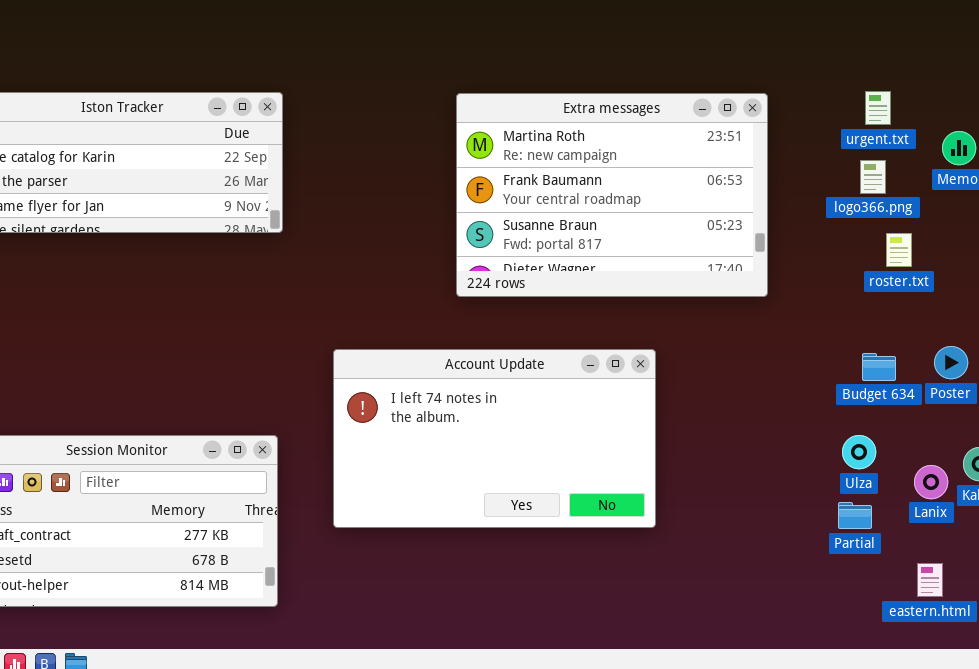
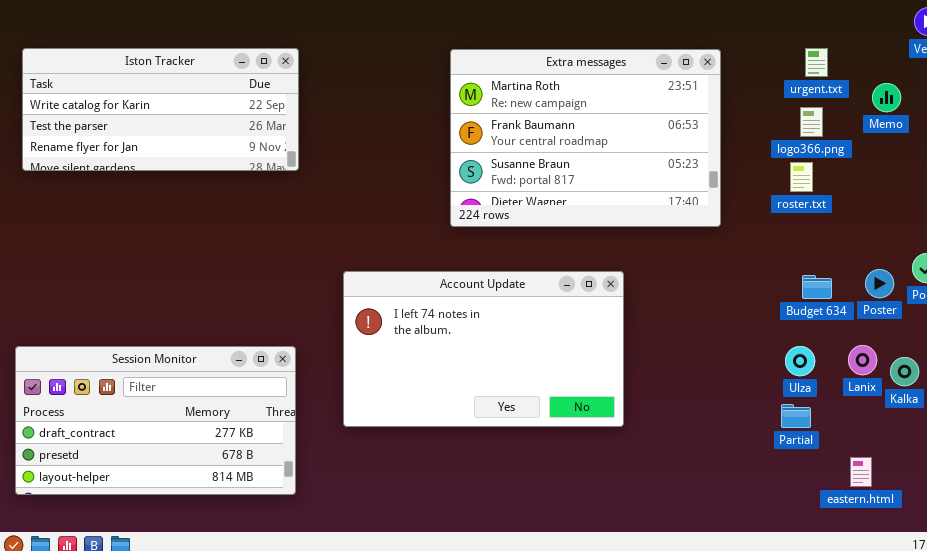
roster.txt: [886,233,912,267] -> [790,162,813,192], moved
Lanix: [914,465,948,499] -> [848,345,877,375], moved

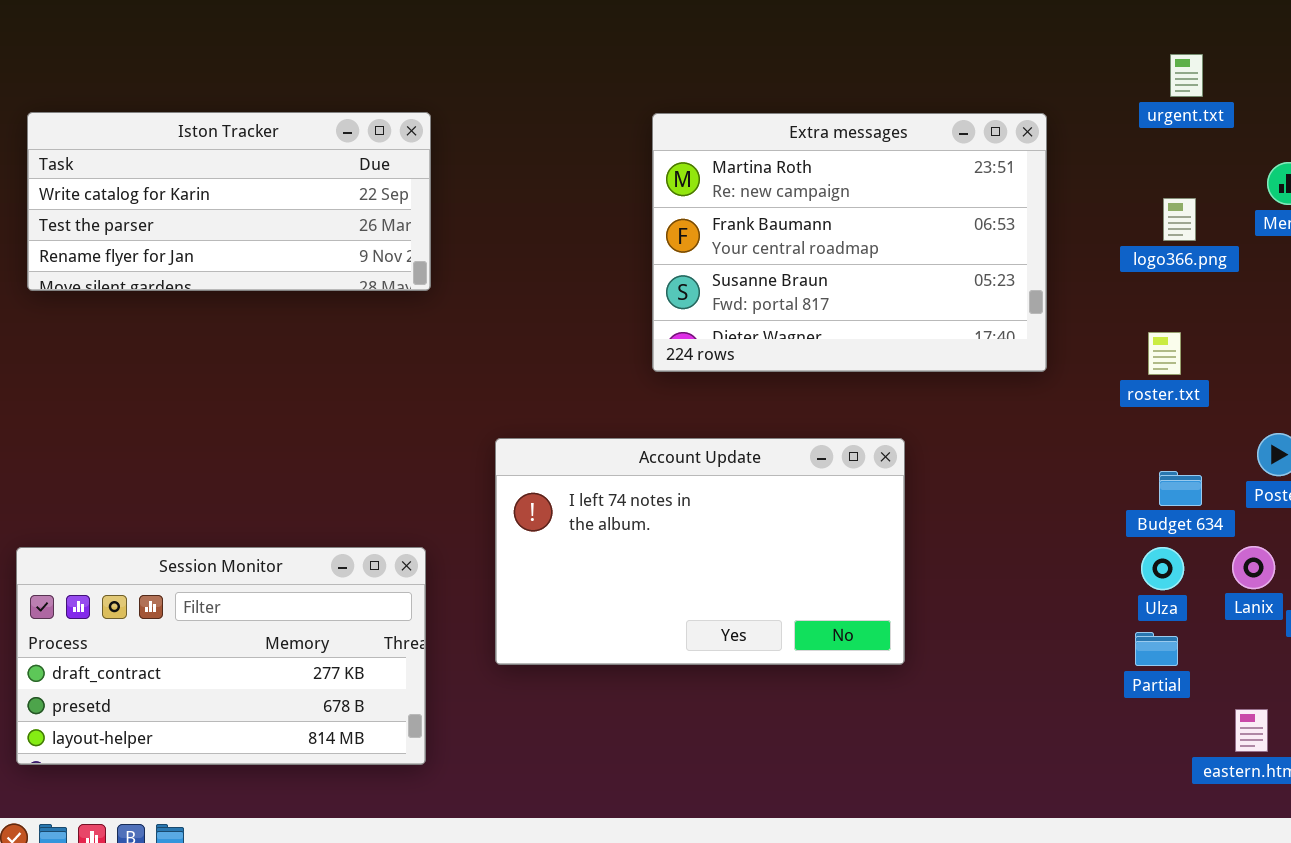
urgent.txt: [805,48,828,77] -> [1170,54,1203,97], moved
roster.txt: [790,162,813,192] -> [1148,332,1181,375], moved
Budget 634: [802,275,832,299] -> [1159,471,1202,506], moved

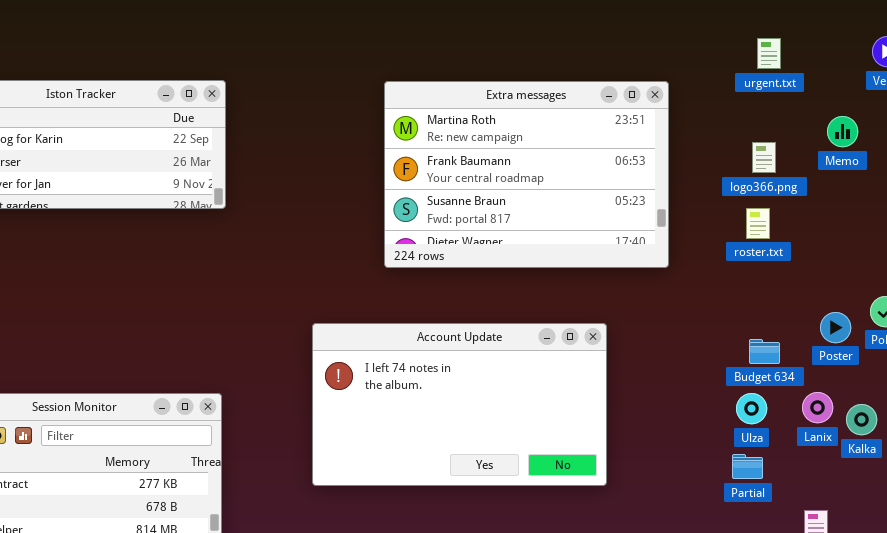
roster.txt: [1148,332,1181,375] -> [746,208,770,239], moved
Account Update: [495,438,905,665] -> [312,323,607,486], moved

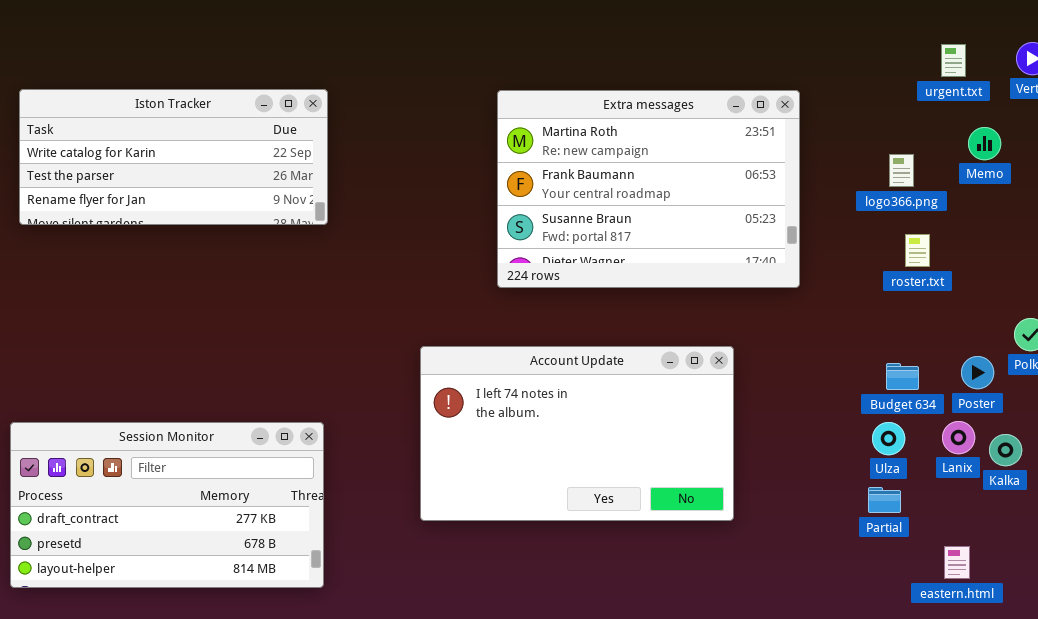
urgent.txt: [757,38,781,69] -> [941,44,966,77], moved
roster.txt: [746,208,770,239] -> [905,234,930,267], moved
Poster: [820,312,851,343] -> [961,356,994,389], moved

